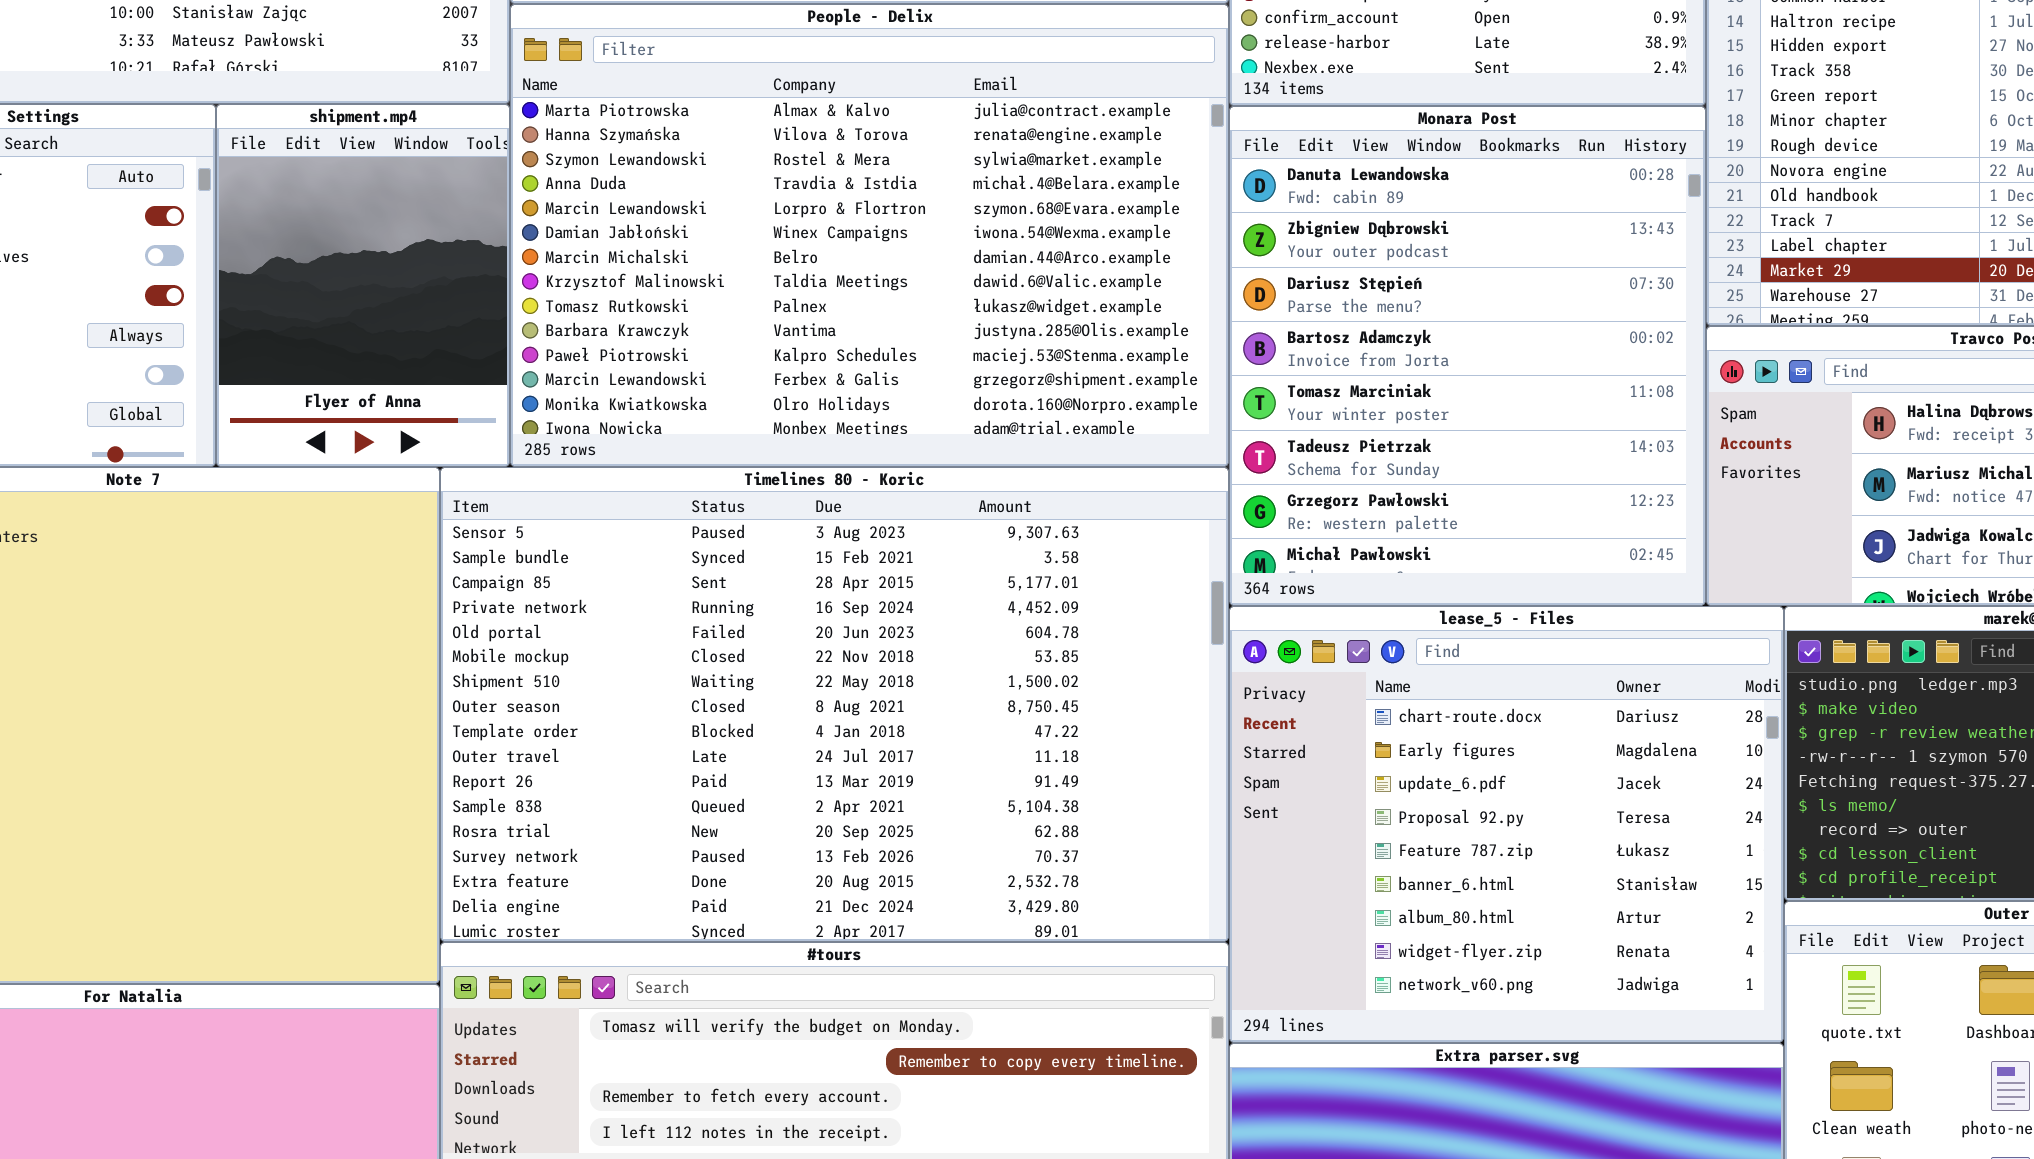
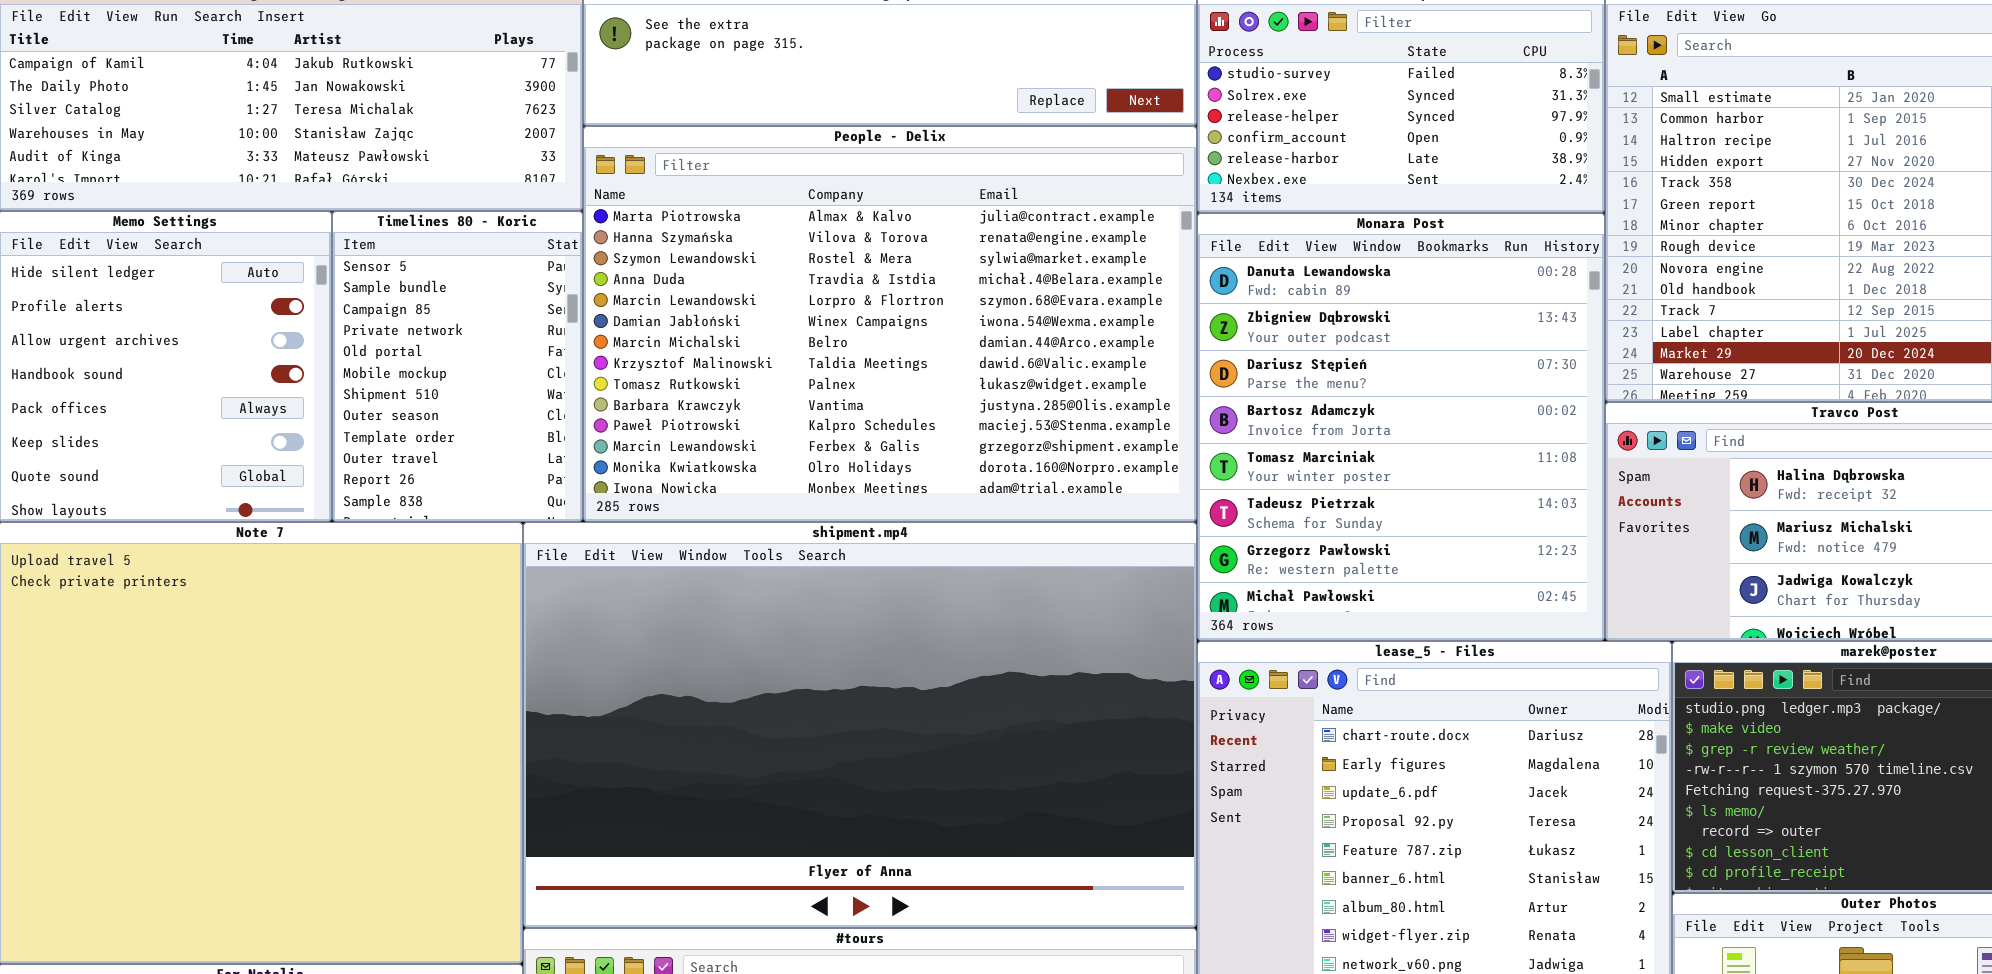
shipment.mp4: [216,104,510,467] -> [523,522,1197,928], moved, resized
Timelines 80 - Koric: [440,467,1229,942] -> [332,211,583,522], moved, resized

